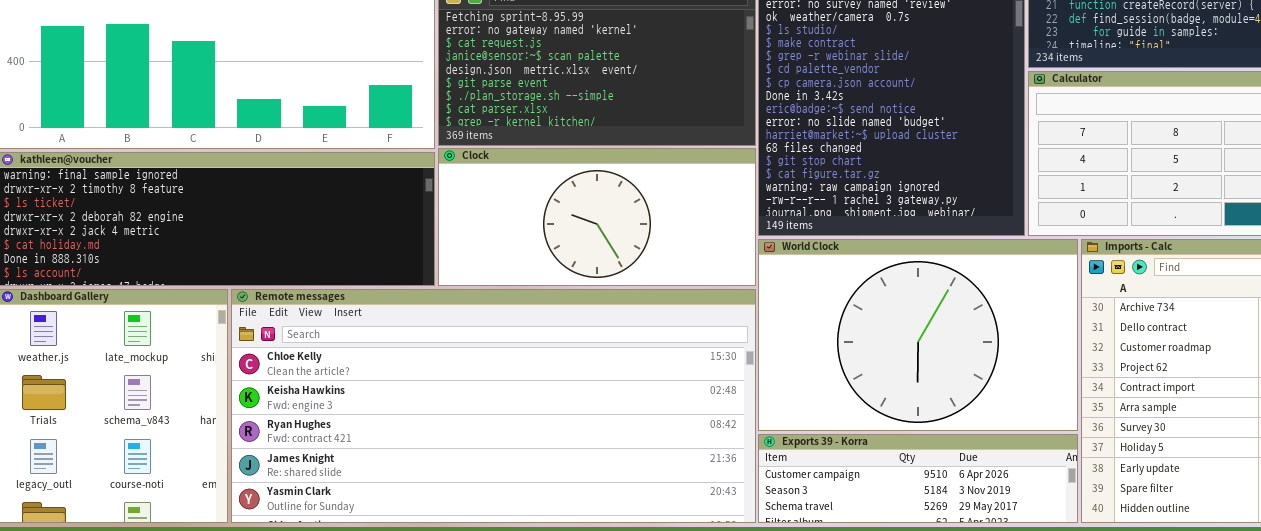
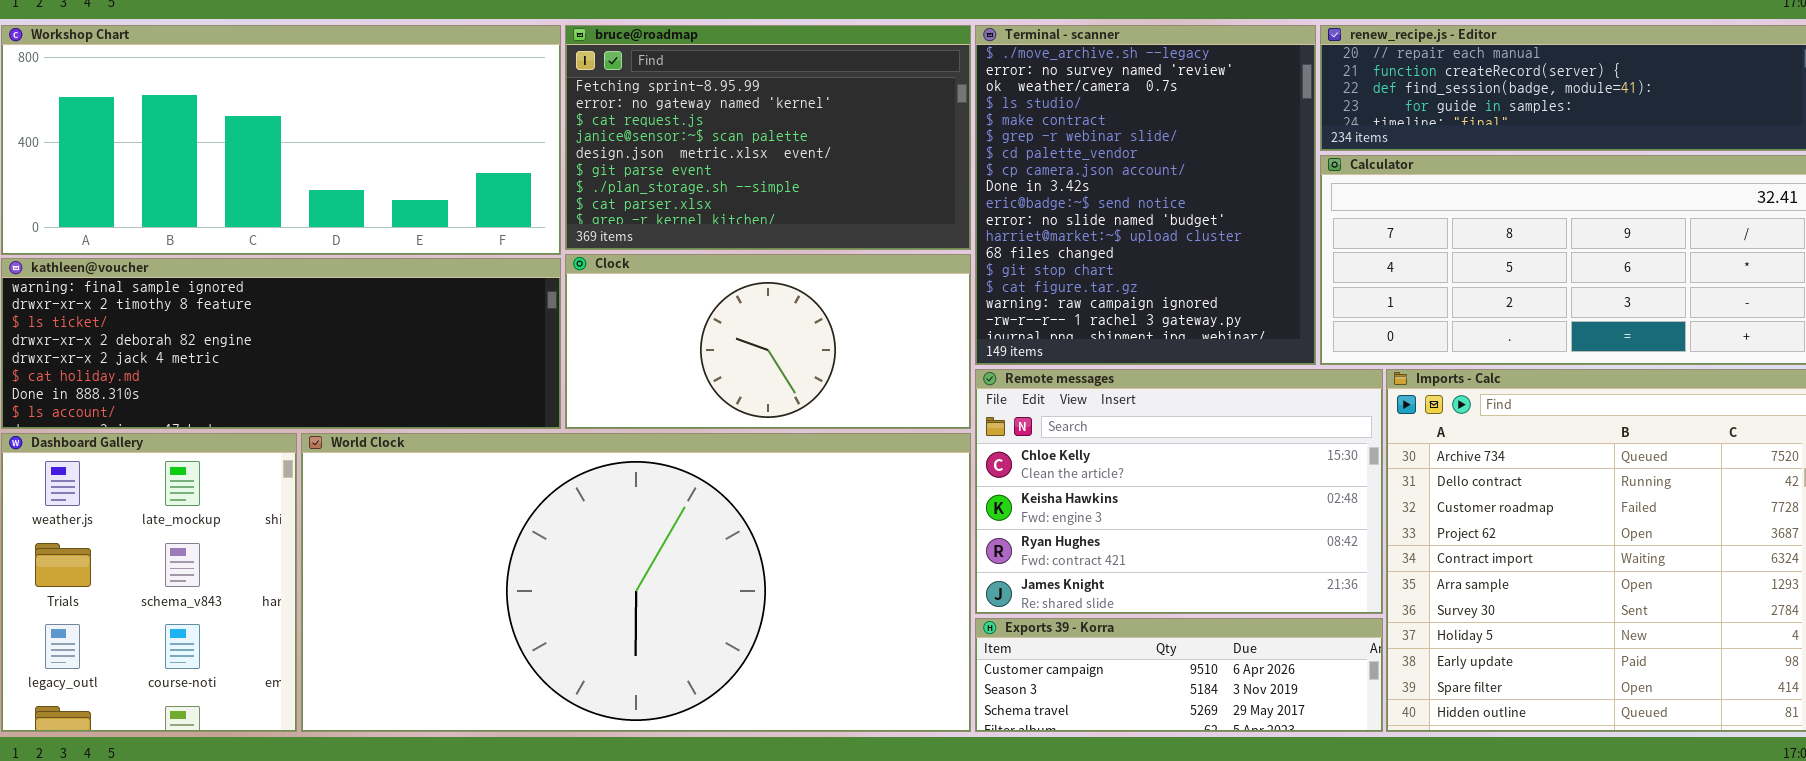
World Clock: [758,239,1078,431] -> [301,433,971,732], moved, resized
Remote messages: [231,289,756,523] -> [975,369,1383,614], moved, resized

